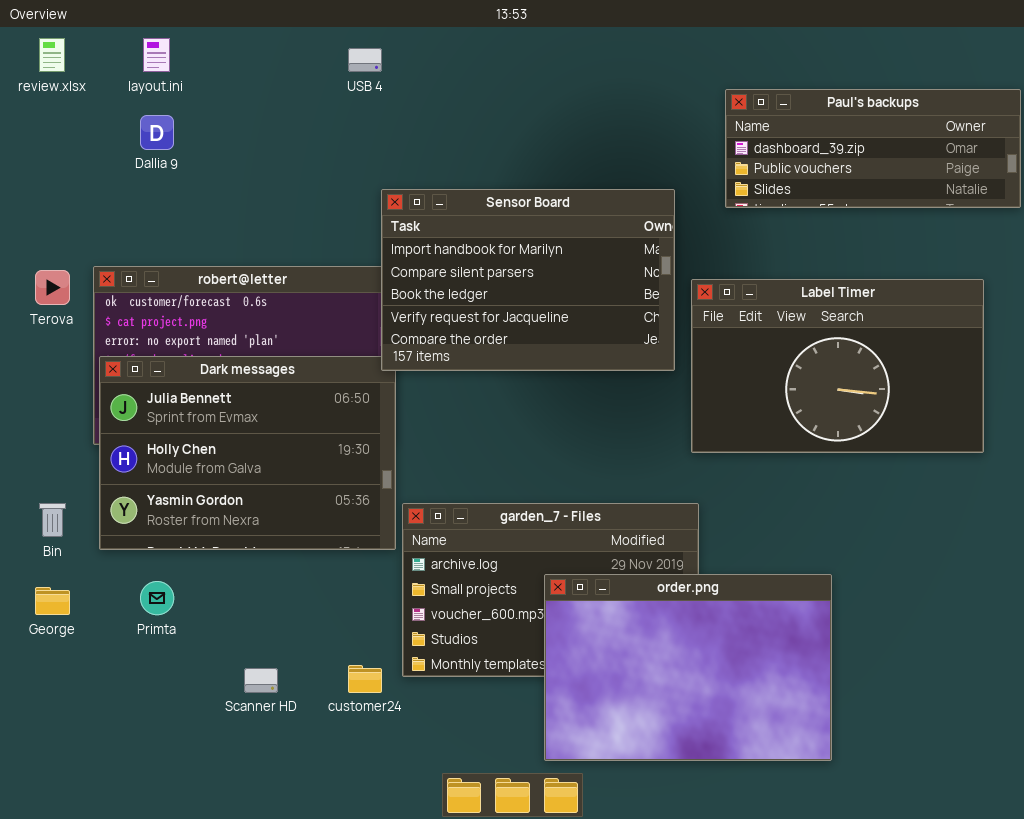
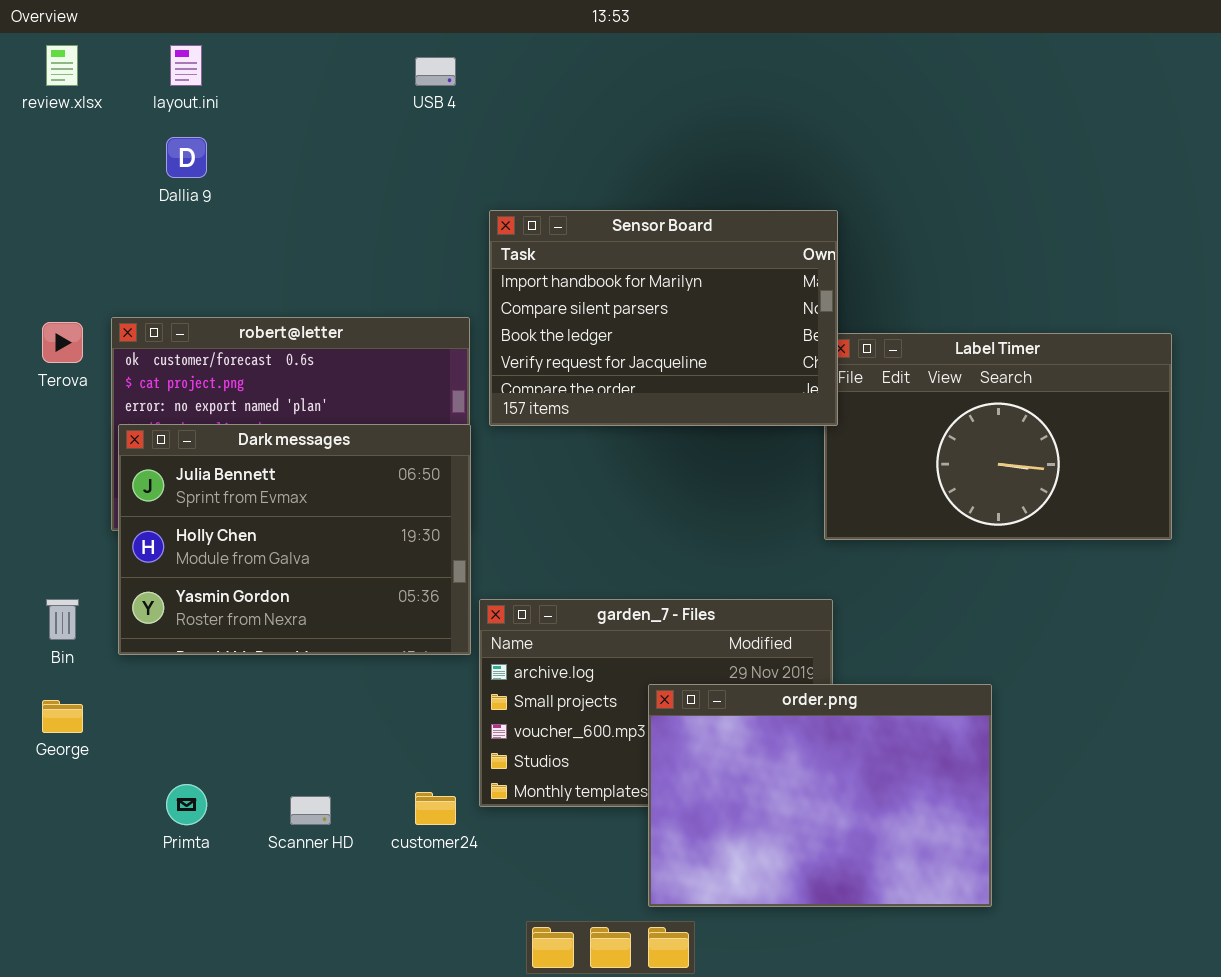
Paul's backups: [725,89,1021,208] -> none, closed
Sensor Board: [381,189,675,371] -> [489,210,838,426], moved
Primta: [140,581,174,615] -> [166,784,207,825], moved

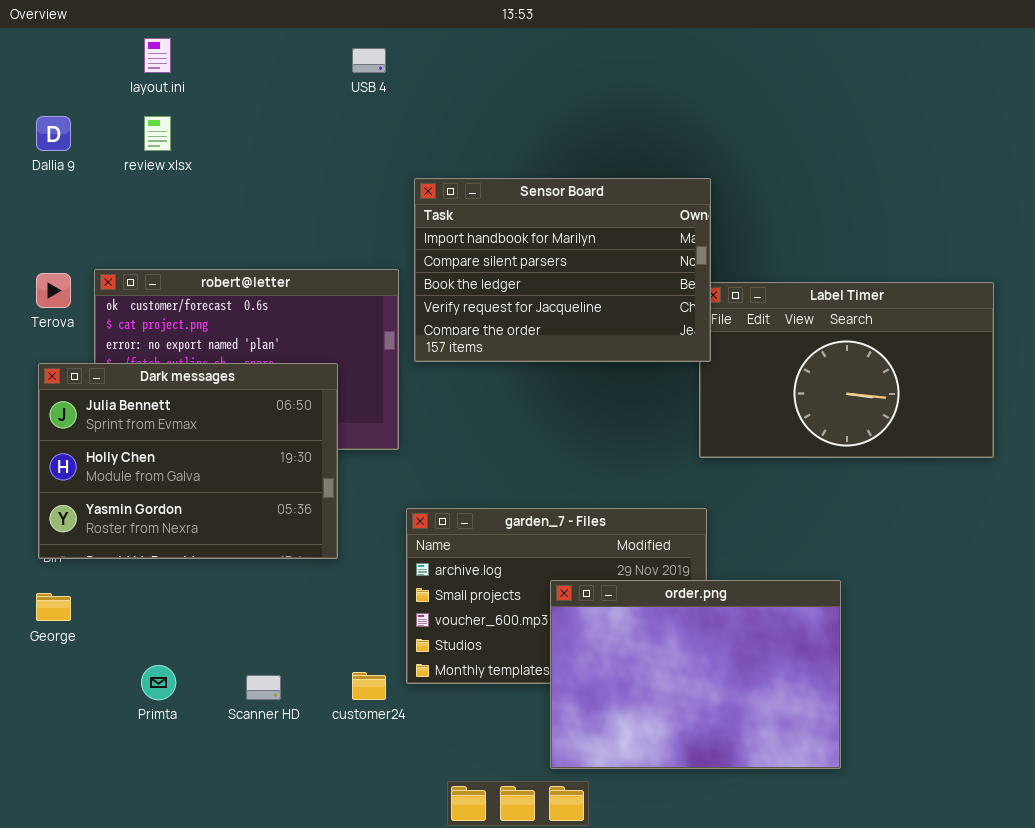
review.xlsx: [46,45,78,86] -> [144,116,171,151], moved
Dallia 9: [166,137,207,178] -> [36,116,71,151], moved
Dark messages: [118,424,471,655] -> [38,363,338,559], moved

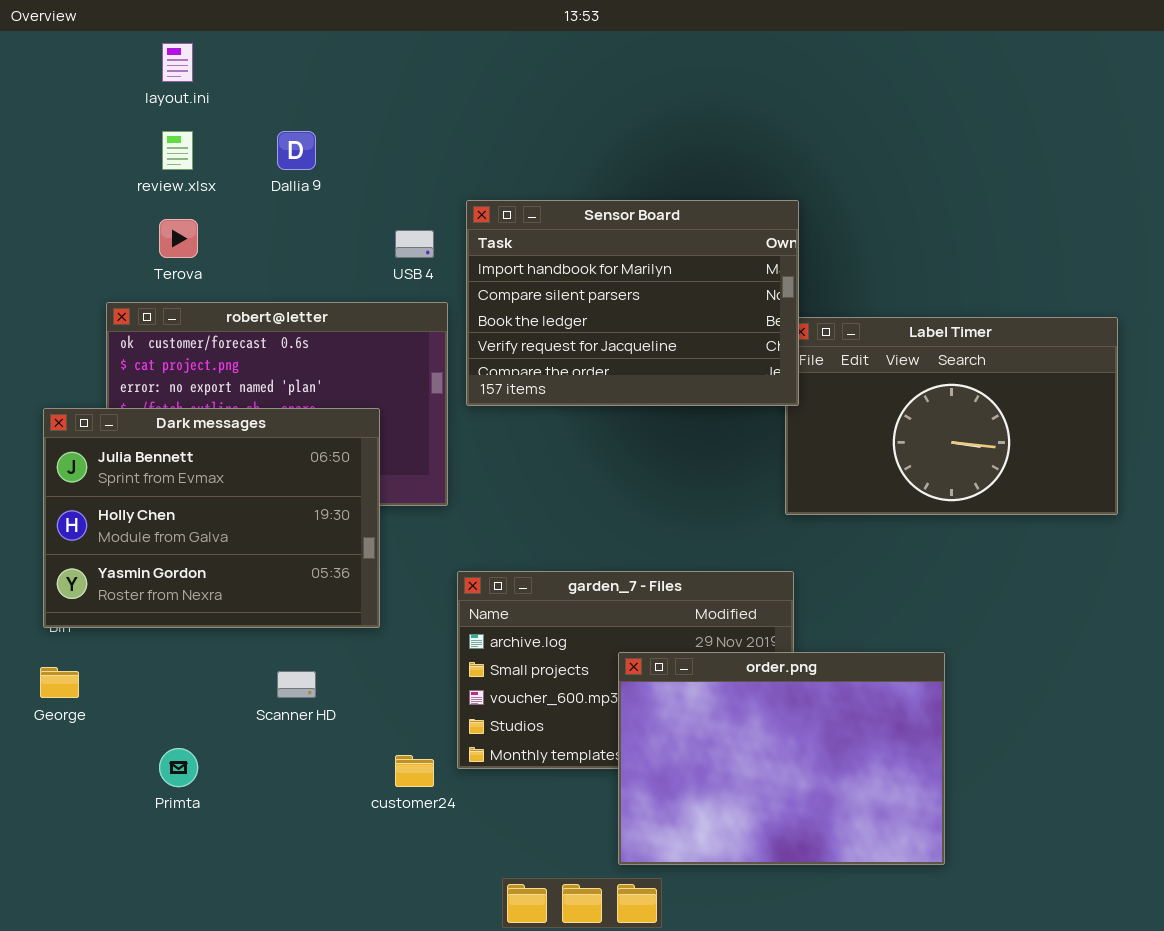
USB 4: [352,48,386,73] -> [395,230,434,258], moved
Dallia 9: [36,116,71,151] -> [277,131,316,170], moved
Terova: [36,273,71,308] -> [159,219,198,258], moved
Scanner HD: [246,675,281,700] -> [277,671,316,698], moved

